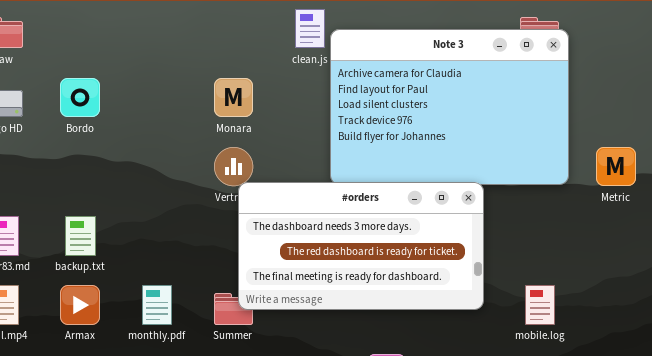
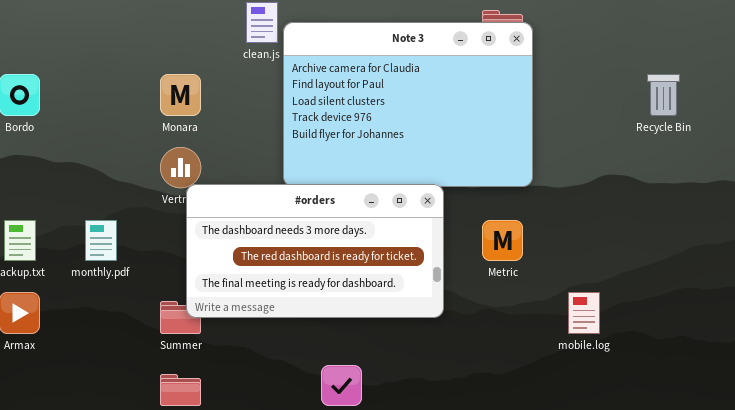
Metric: [596,147,636,186] -> [482,220,523,261], moved
monthly.pdf: [142,285,172,325] -> [85,220,117,261], moved
mobile.log: [525,285,555,325] -> [568,292,600,334], moved

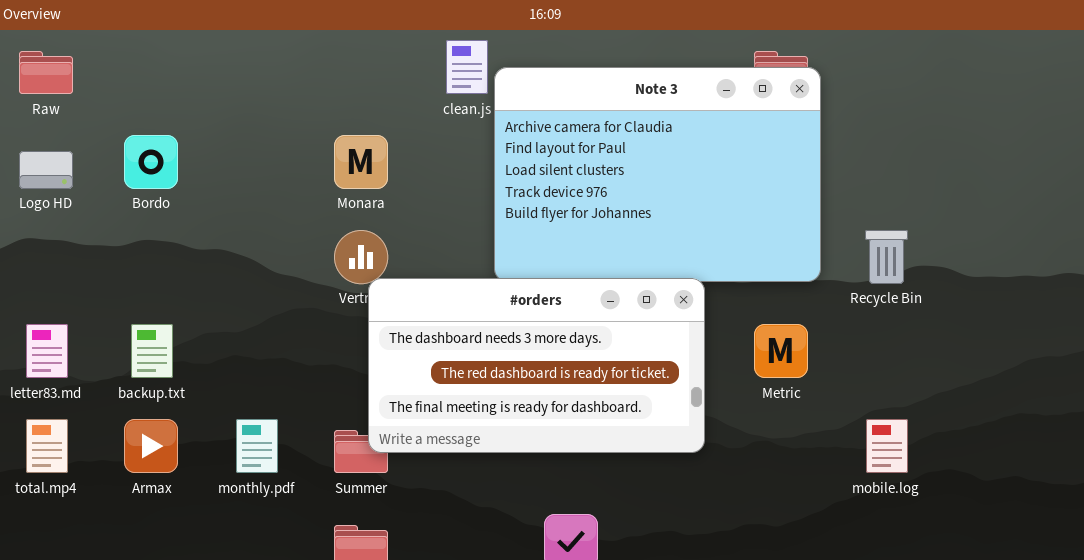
Recycle Bin: [647,74,680,116] -> [865,230,908,284], moved
monthly.pdf: [85,220,117,261] -> [236,419,278,473], moved

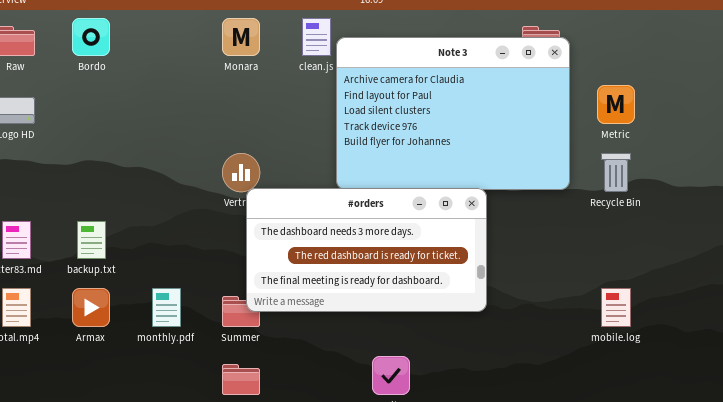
Bordo: [124,135,178,189] -> [72,18,110,56], moved
Monara: [334,135,388,189] -> [222,18,260,56], moved
Metric: [754,324,808,378] -> [597,85,635,124], moved

